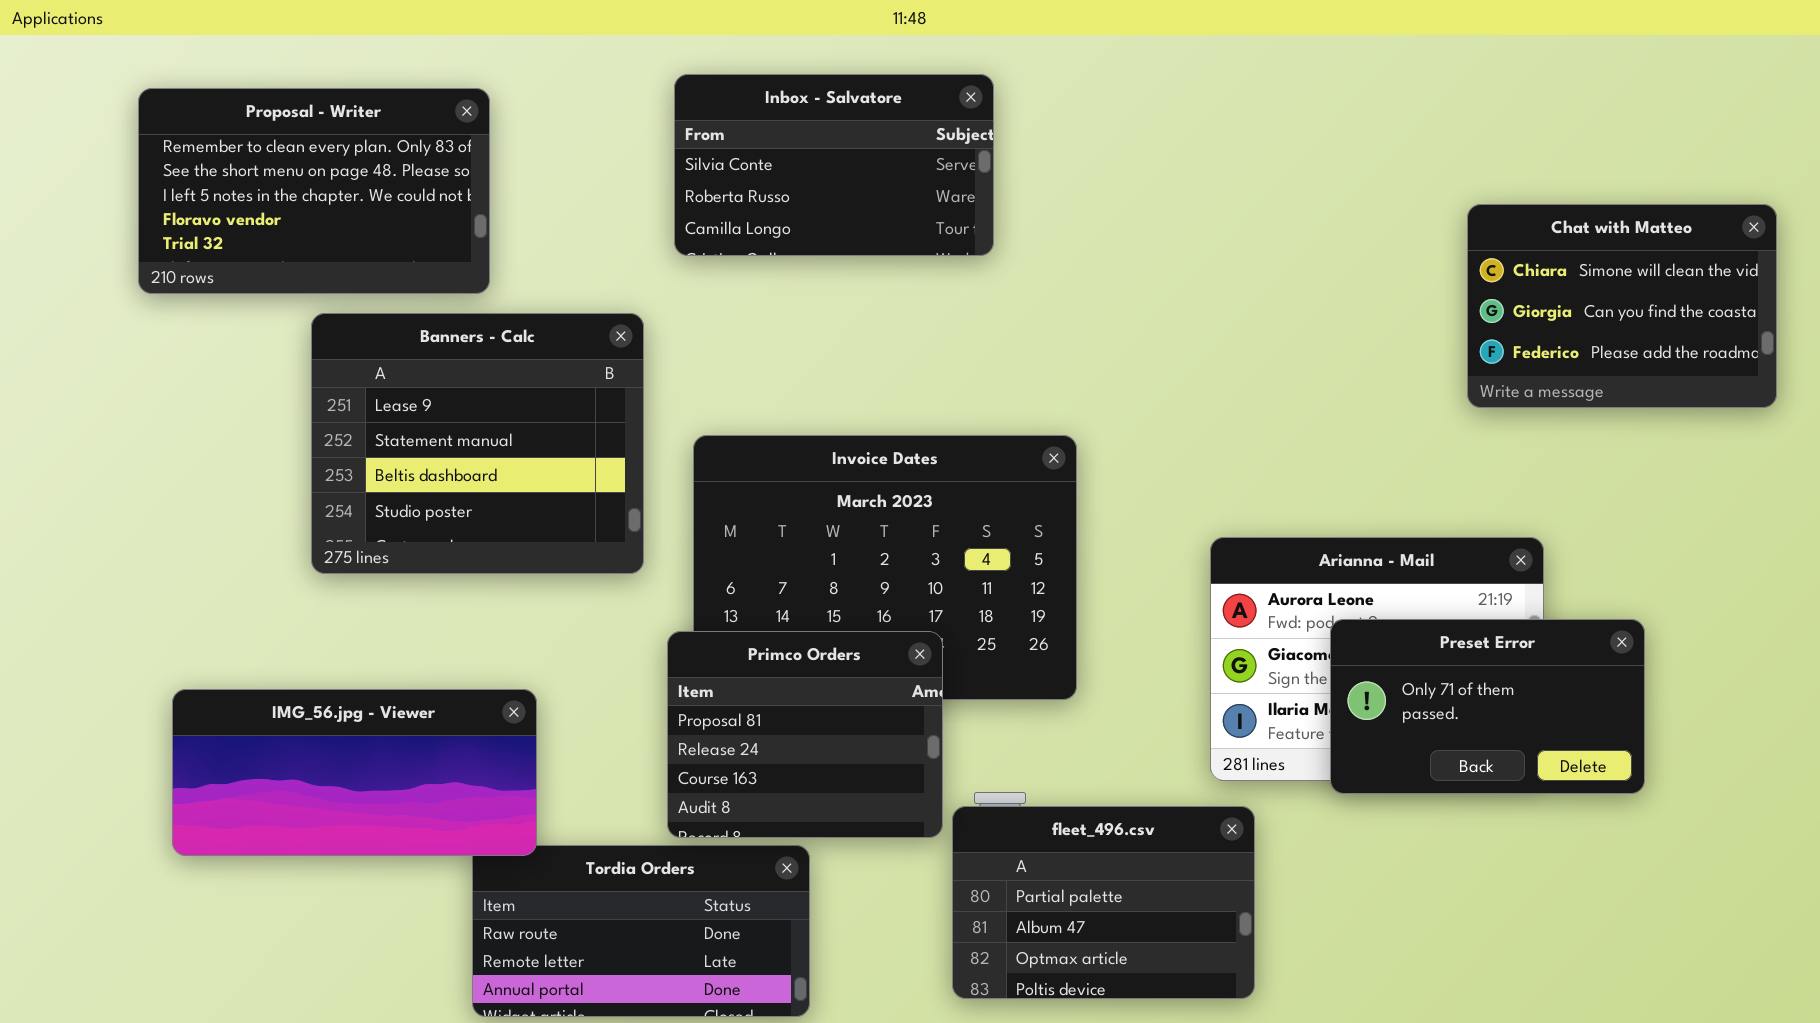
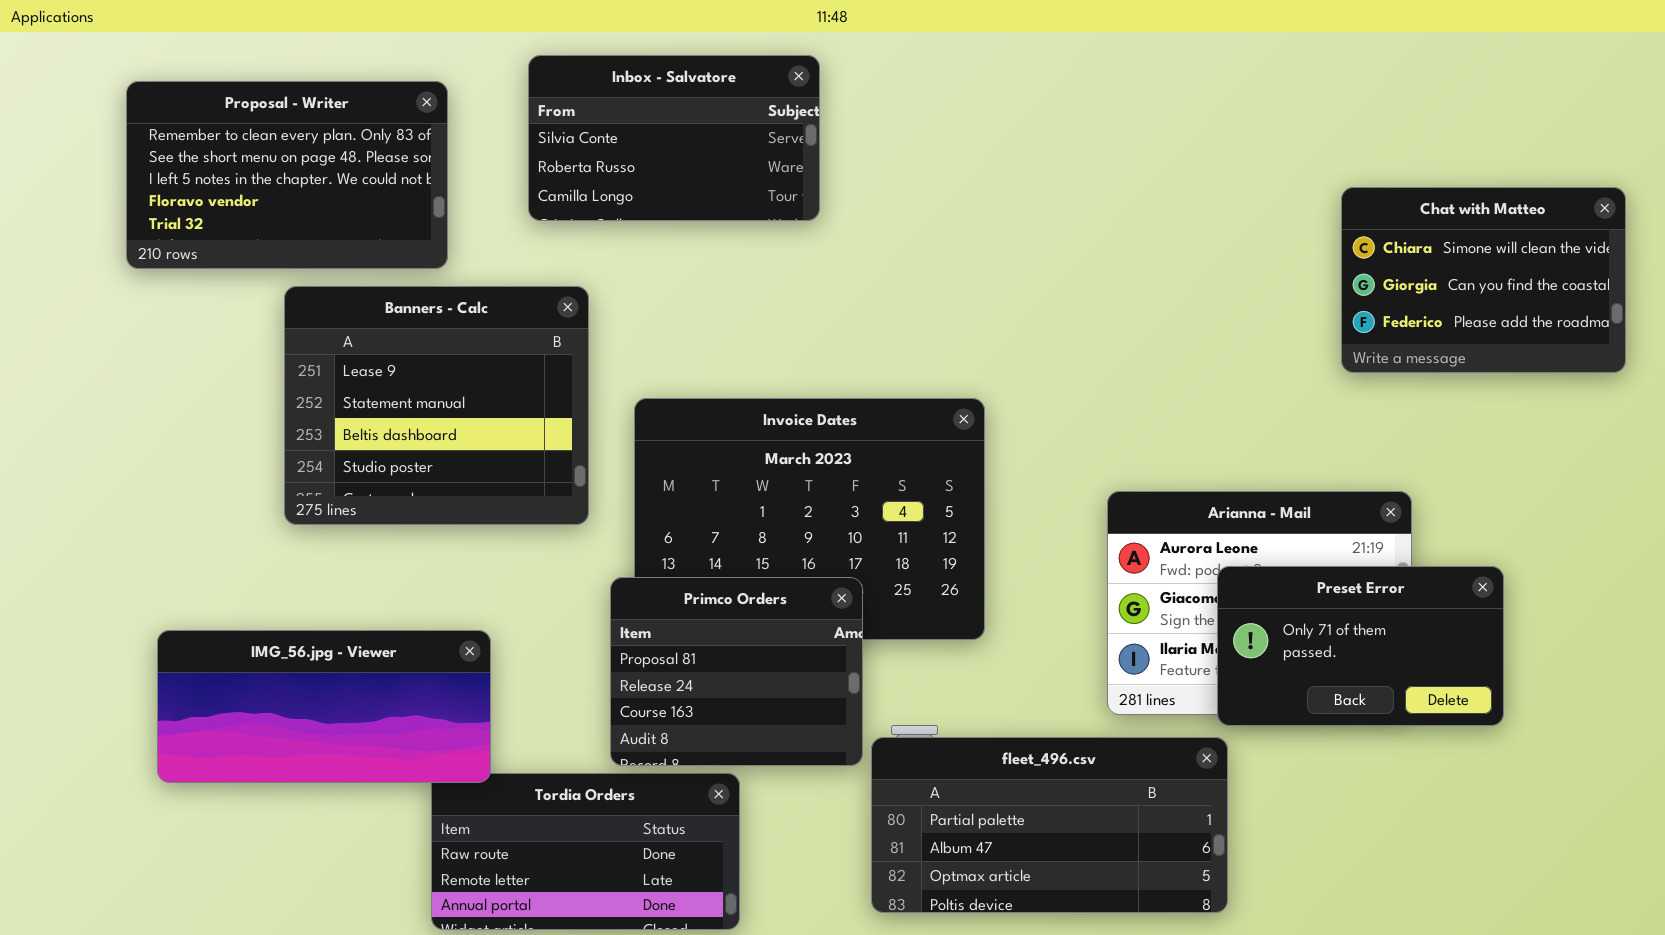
Inbox - Salvatore: [674,74,994,256] -> [528,55,820,221], moved
fleet_496.csv: [952,806,1255,999] -> [871,737,1228,913], resized

